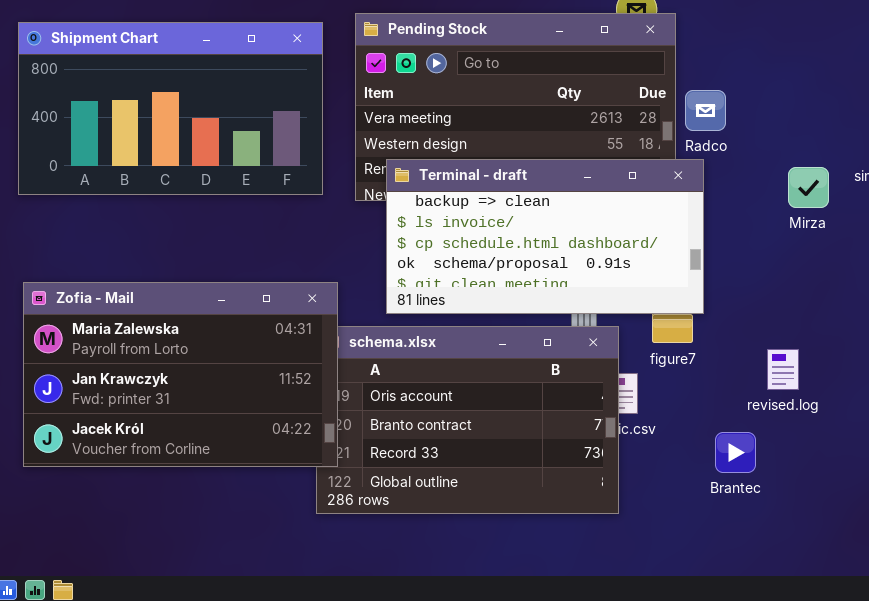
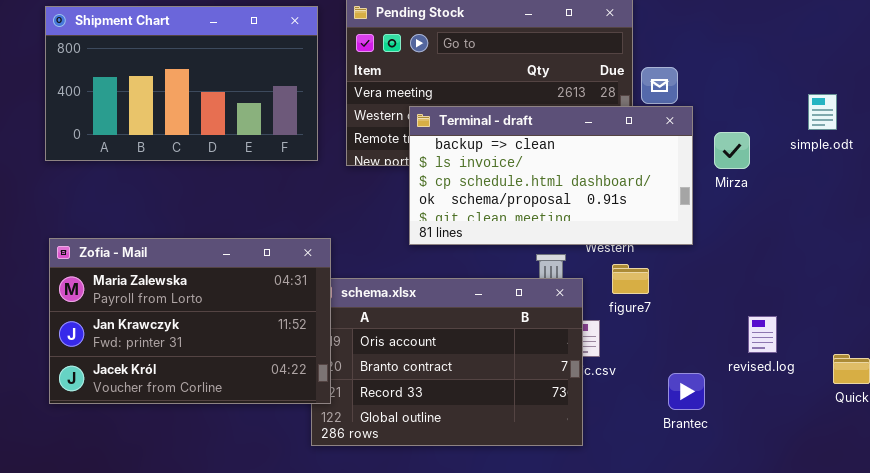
Terminal - draft: [386,159,704,314] -> [409,106,693,245], moved
Mirza: [788,167,829,208] -> [714,132,750,169], moved
revised.log: [767,349,799,390] -> [748,316,777,353], moved

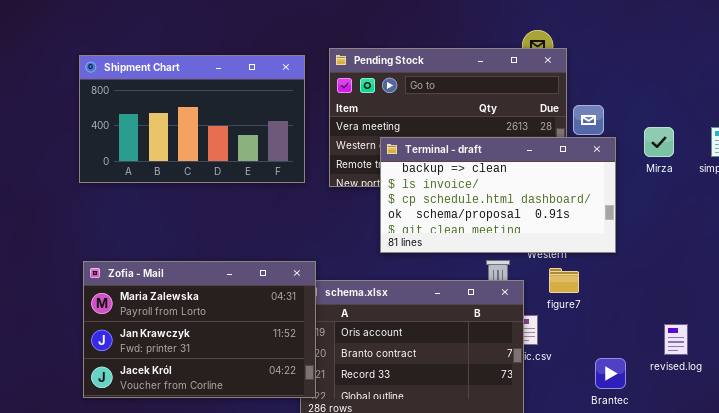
Mirza: [714,132,750,169] -> [644,127,674,157], moved
Zofia - Mail: [49,238,331,404] -> [83,261,316,398], moved
revised.log: [748,316,777,353] -> [664,324,688,355], moved

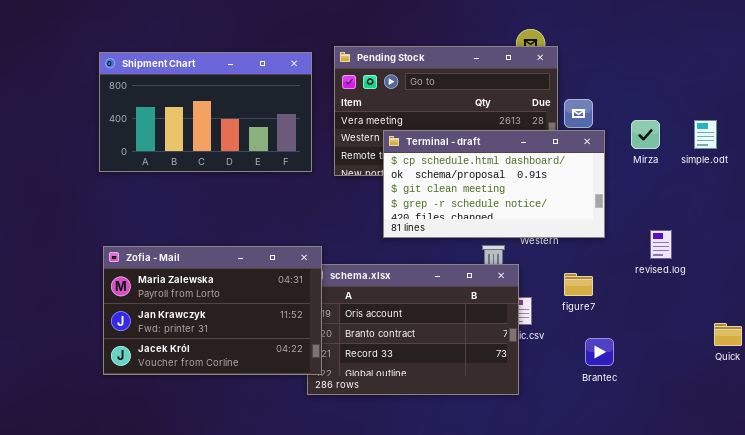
Terminal - draft: [380,137,616,253] -> [383,130,605,238], scrolled down 2 rows
figure7: [549,268,579,293] -> [564,273,593,296], moved
revised.log: [664,324,688,355] -> [650,230,672,259], moved

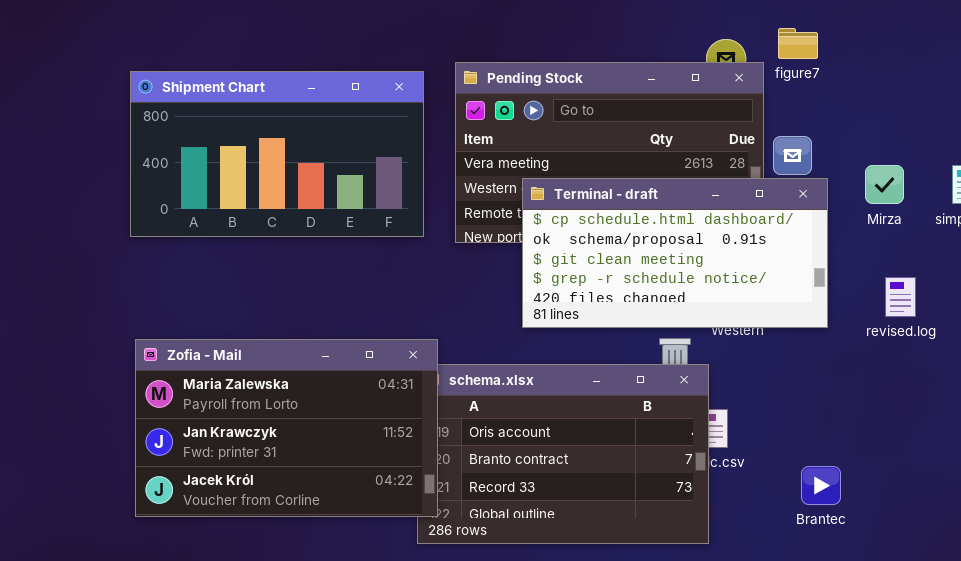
revised.log: [650,230,672,259] -> [885,277,916,317], moved
figure7: [564,273,593,296] -> [778,28,818,59], moved

